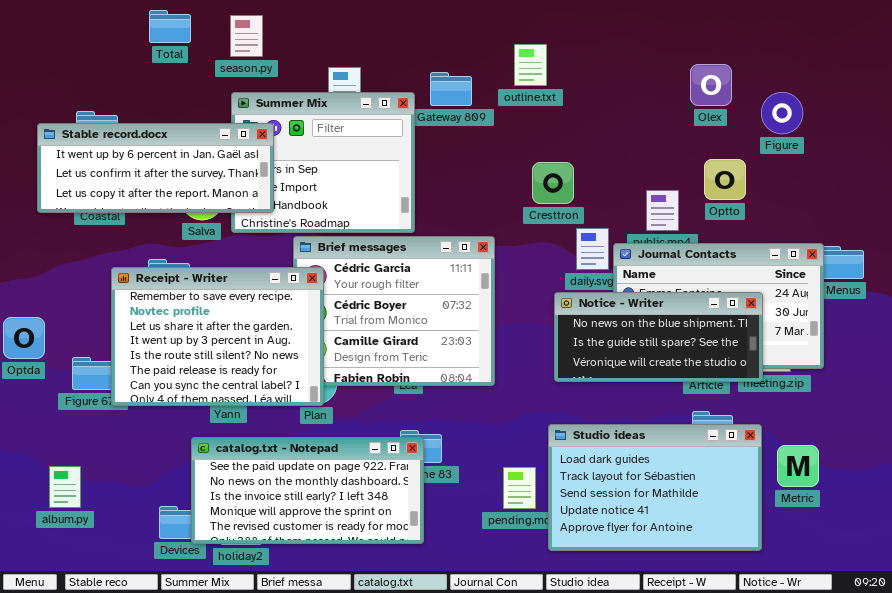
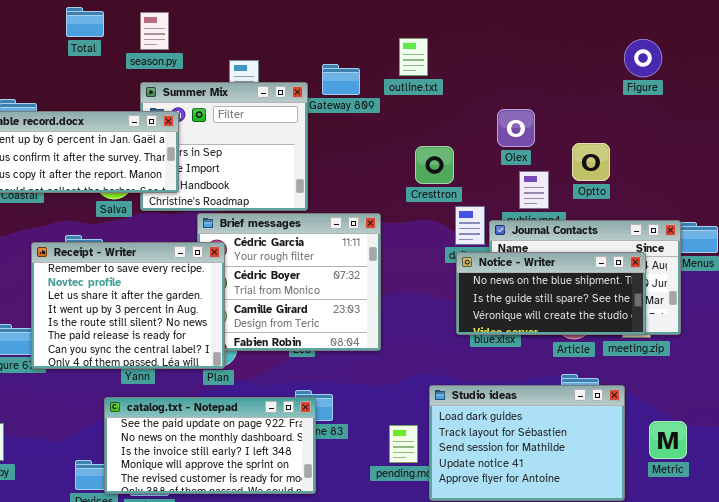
Olex: [690,64,732,106] -> [497,109,535,147], moved
Figure: [761,92,803,134] -> [624,39,662,77], moved
Notice - Writer: [554,292,763,382] -> [456,252,646,335], moved
Metric: [777,445,819,487] -> [649,421,687,459], moved

